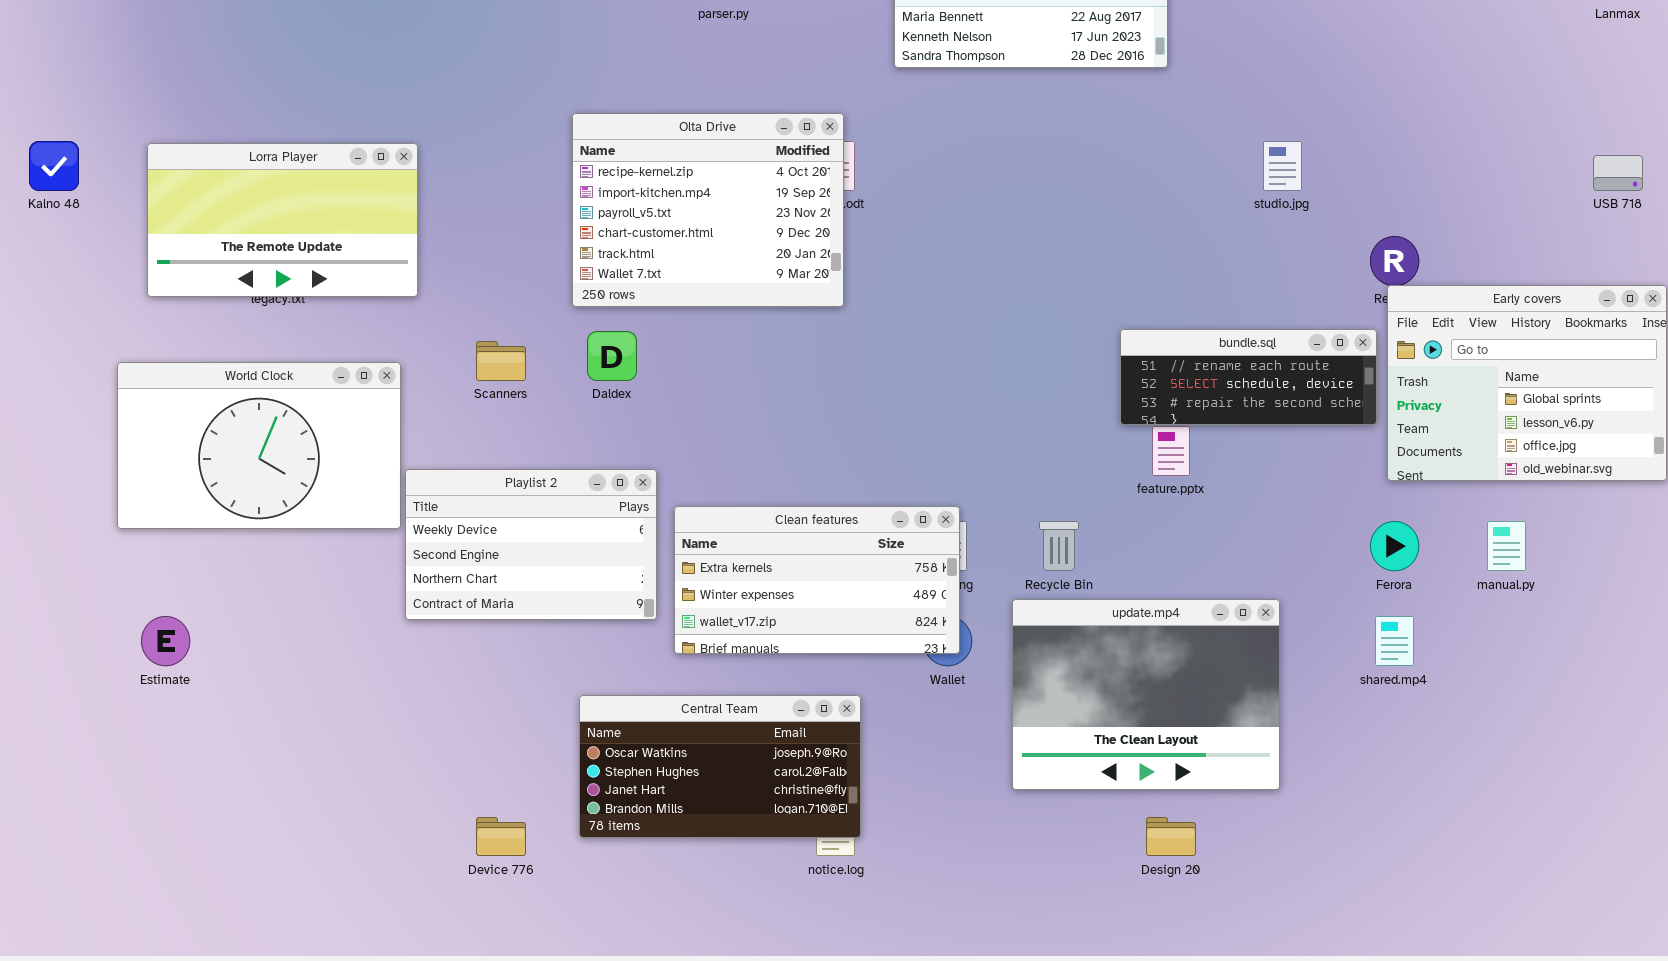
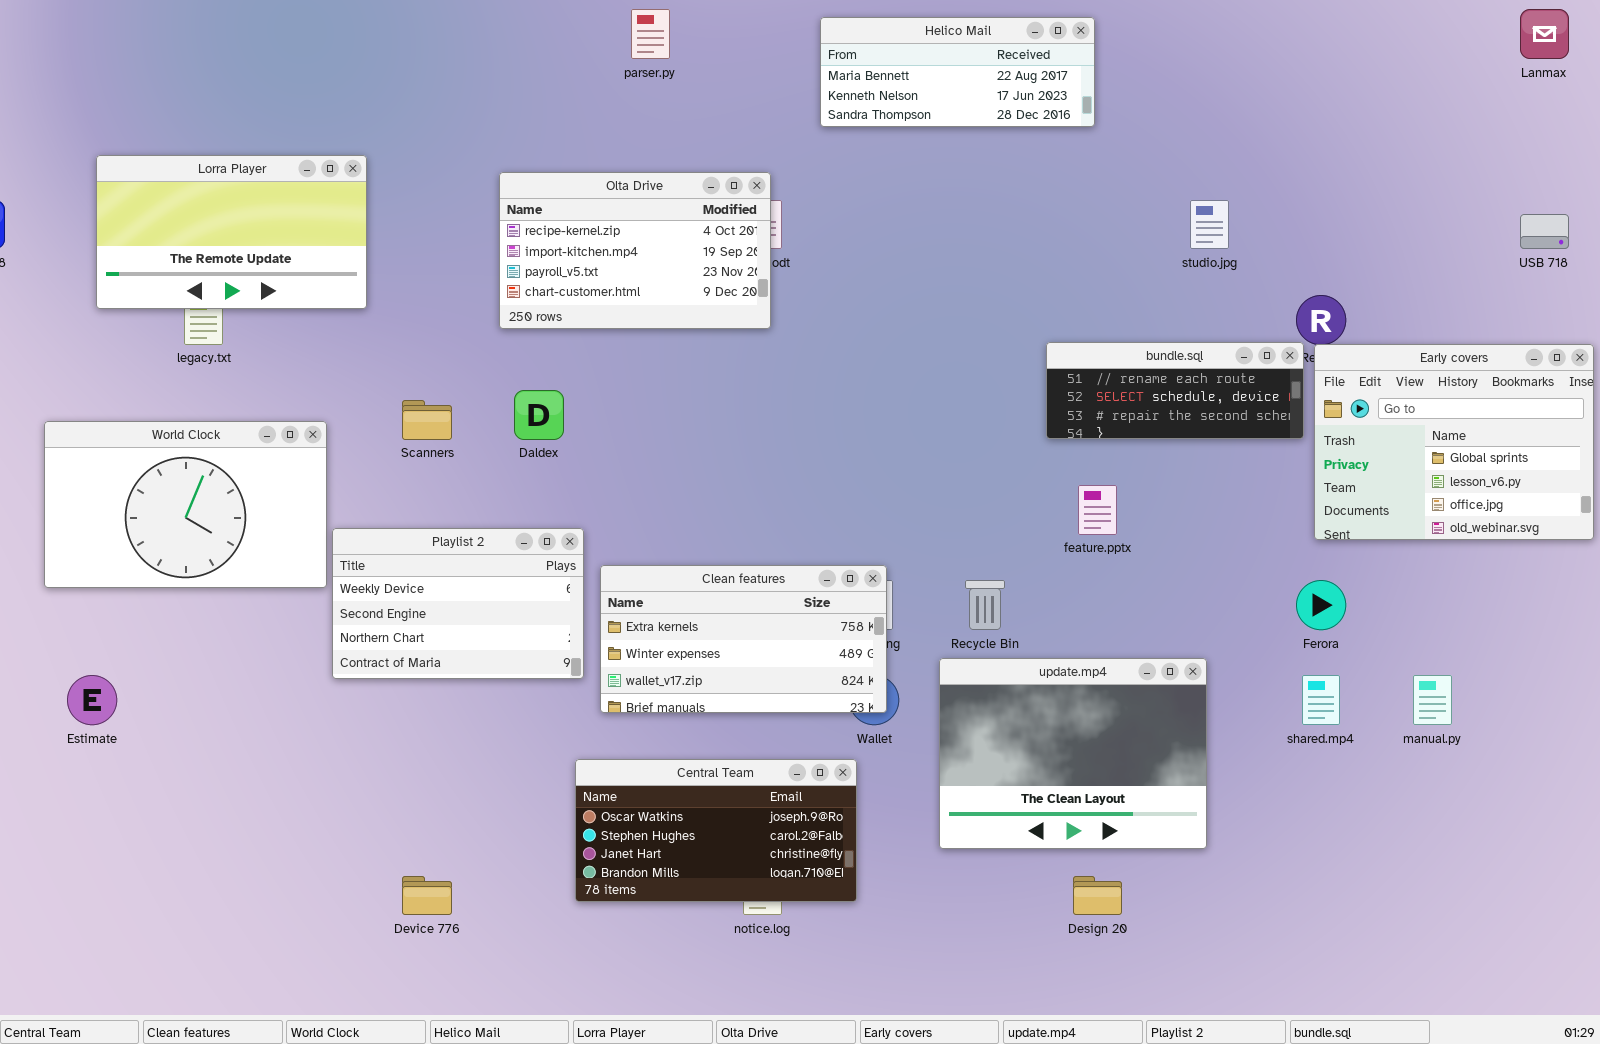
Olta Drive: [572,113,844,307] -> [499,172,771,329], resized
Lorra Player: [147,143,418,297] -> [96,155,367,309], moved
bundle.sql: [1120,329,1377,425] -> [1046,342,1304,439], moved
manual.py: [1487,521,1526,571] -> [1413,675,1452,725], moved
Central Team: [579,695,861,838] -> [575,759,857,902], moved

